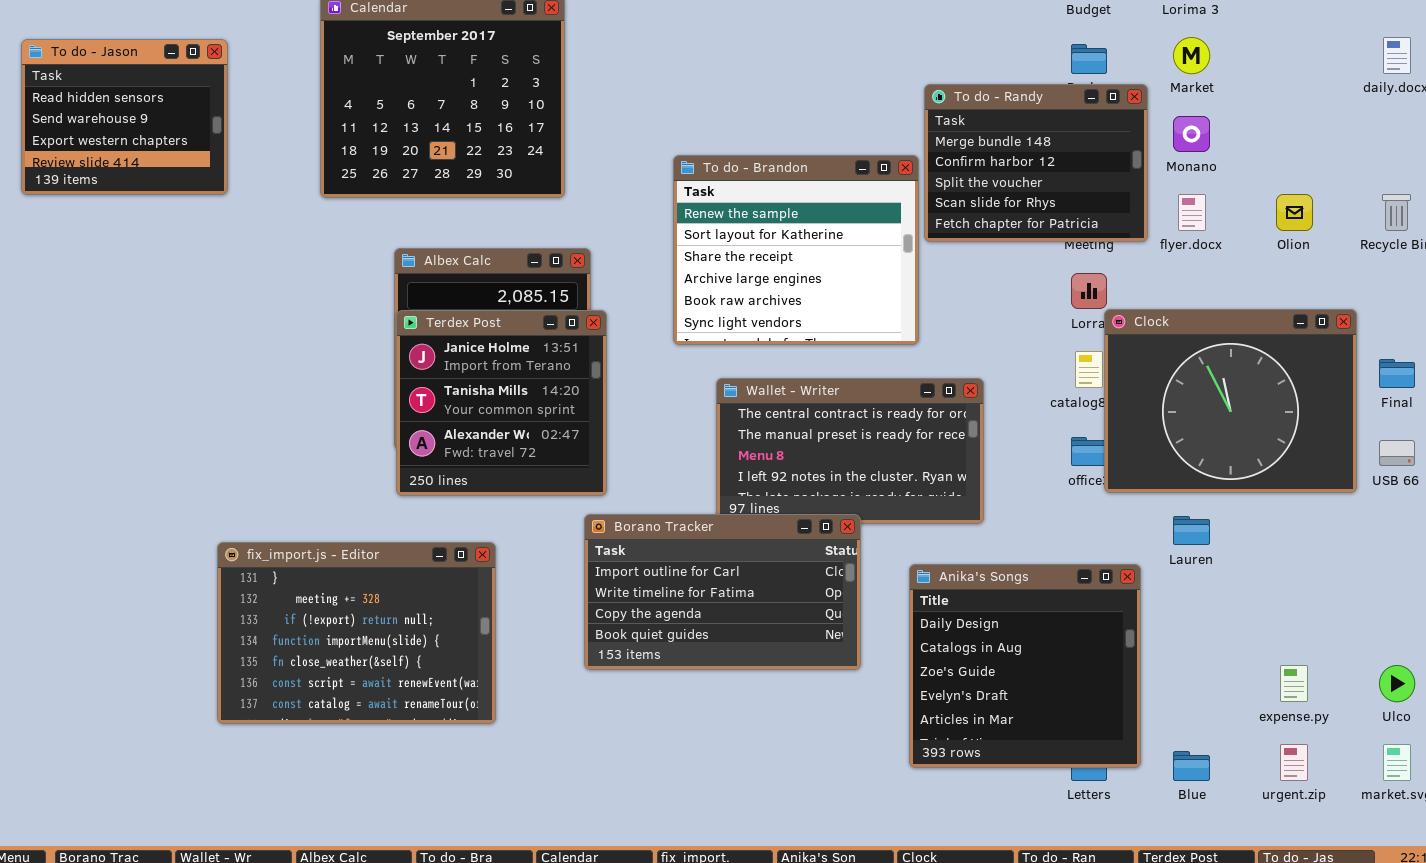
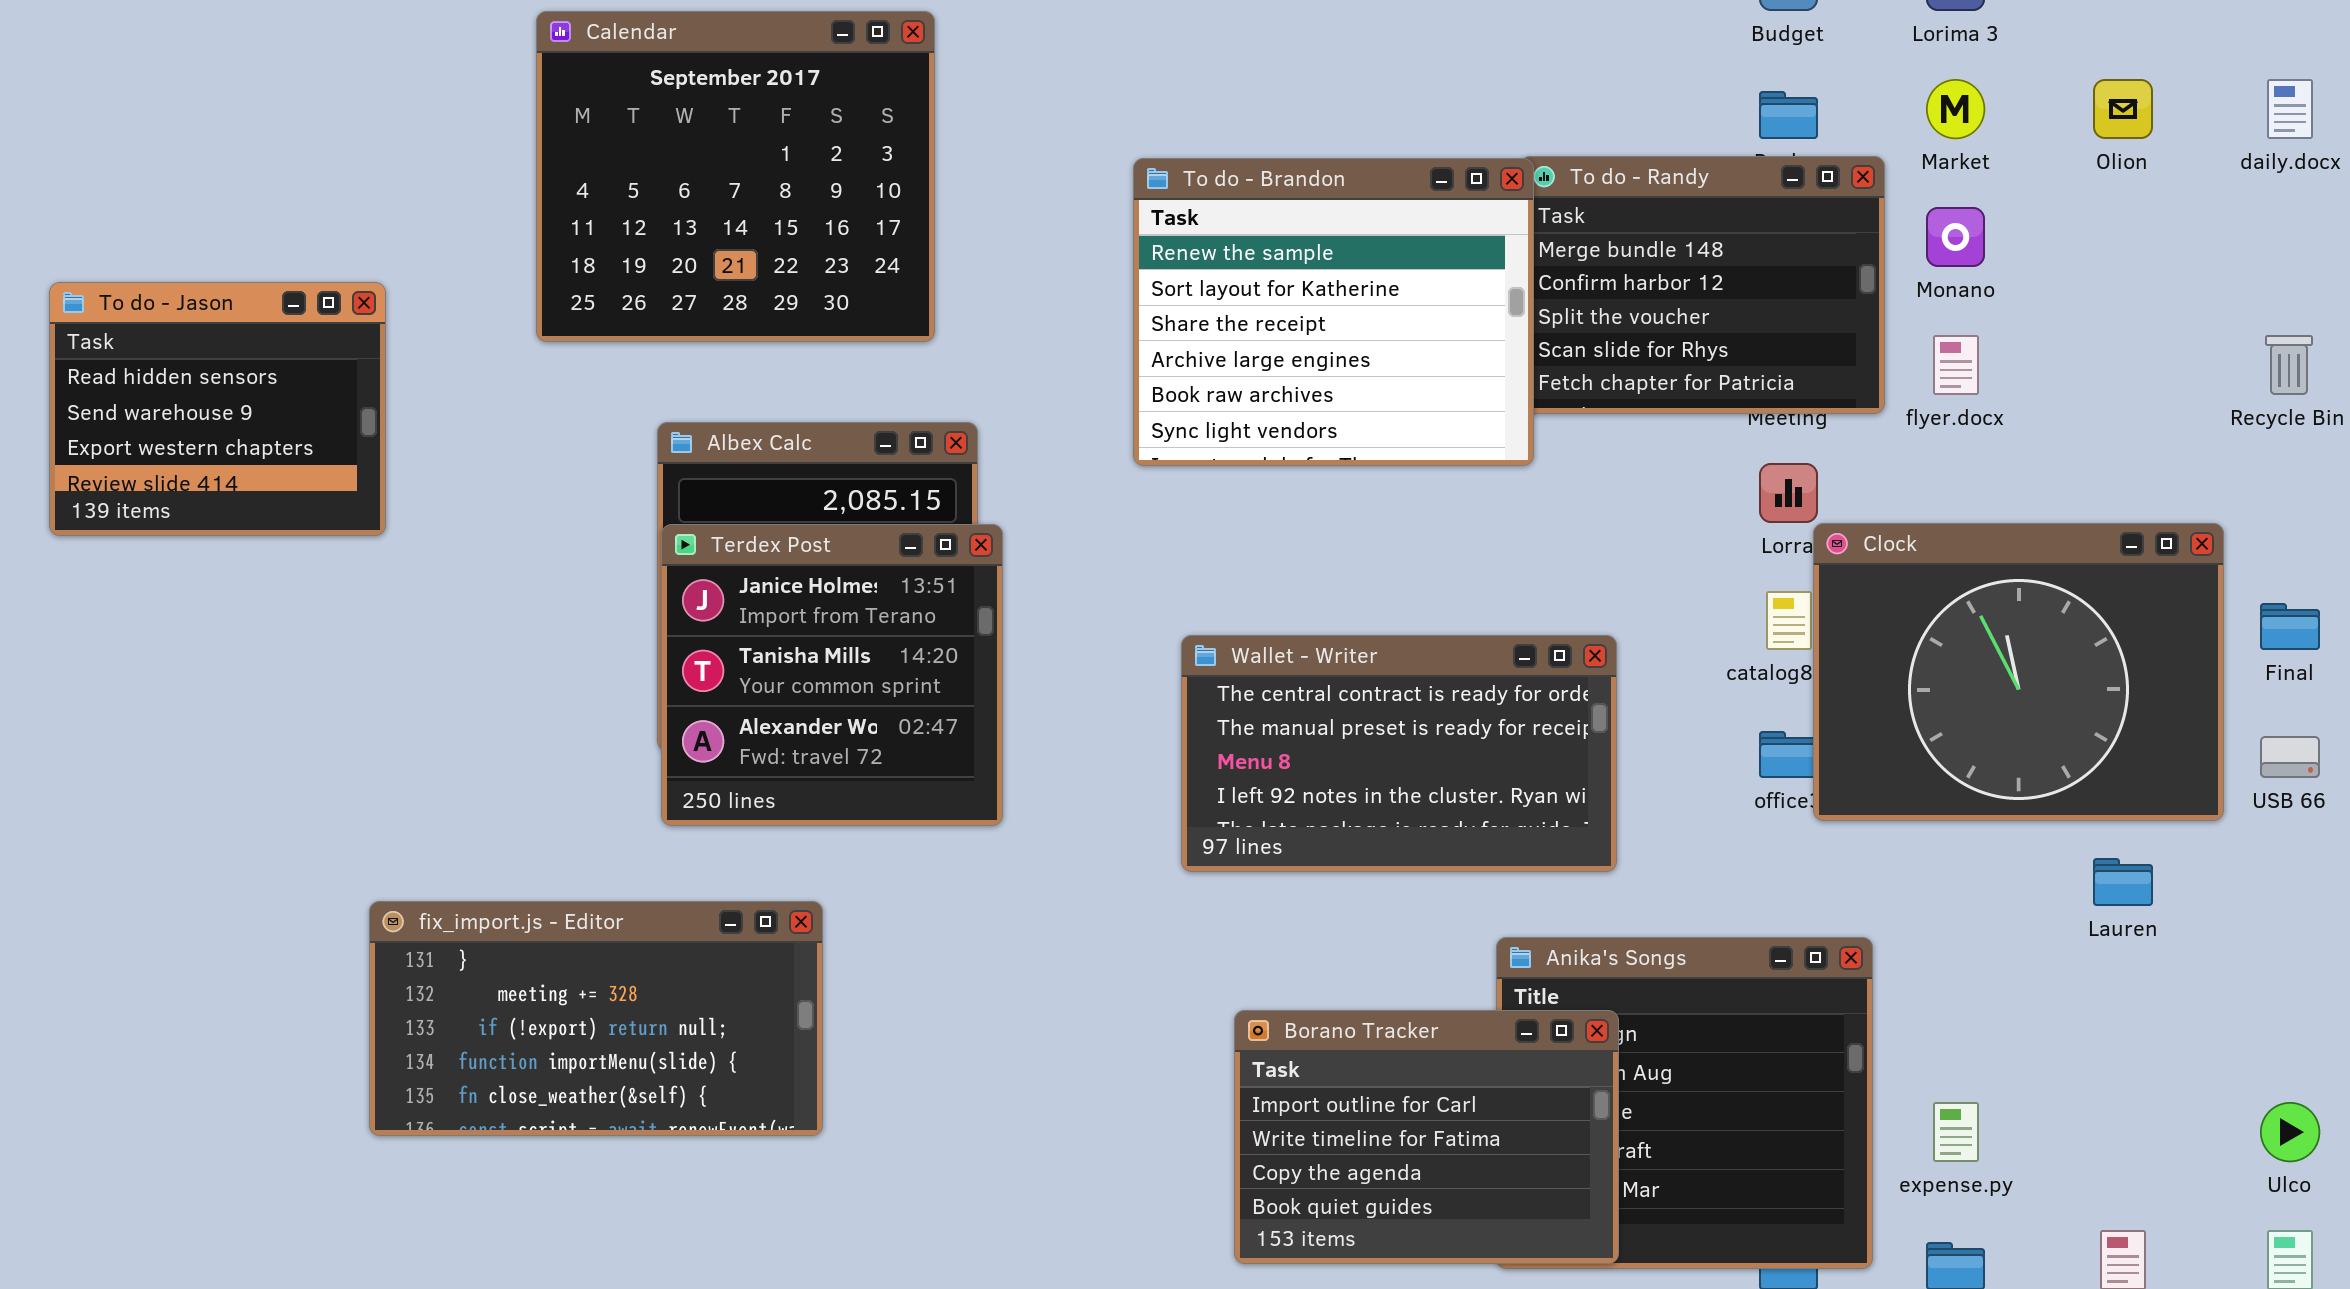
To do - Jason: [21,39,228,195] -> [49,282,386,536], moved
To do - Brandon: [673,155,919,345] -> [1133,158,1534,466], moved
Olion: [1276,194,1313,231] -> [2093,79,2153,139], moved
Borano Tracker: [584,514,861,670] -> [1234,1010,1619,1264], moved, resized
Lauren: [1173,516,1210,545] -> [2093,858,2153,906], moved
fix_import.js - Editor: [217,542,496,724] -> [369,901,823,1136], resized
expense.py: [1280,665,1308,702] -> [1933,1102,1979,1162], moved

